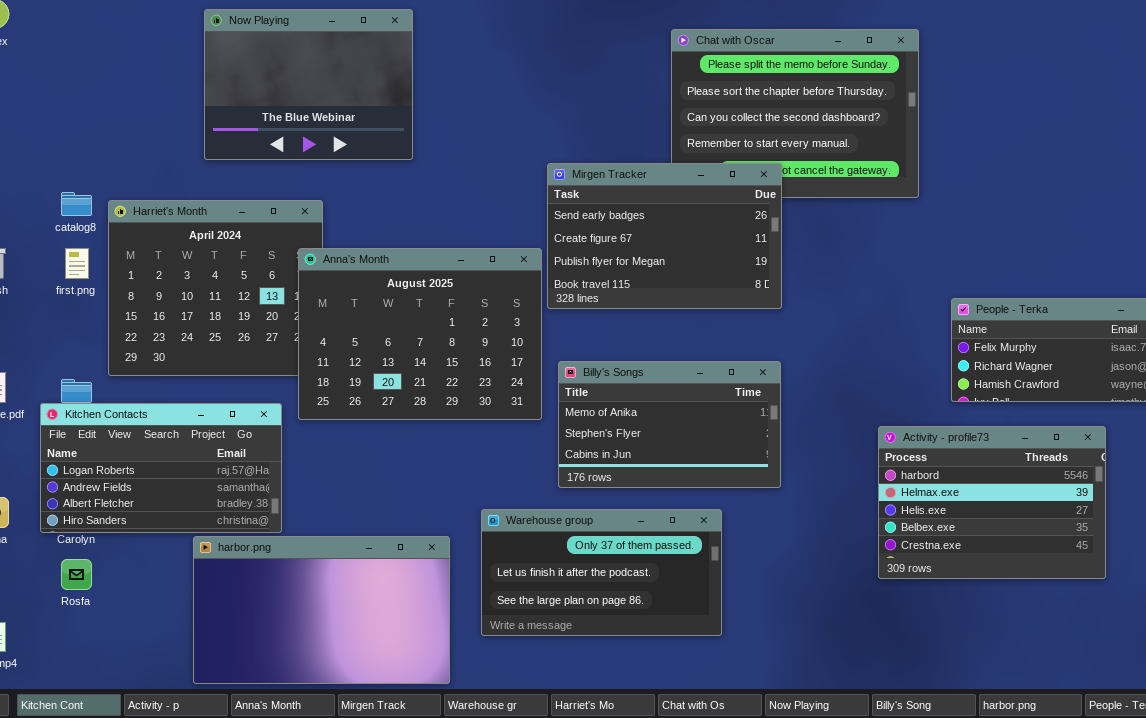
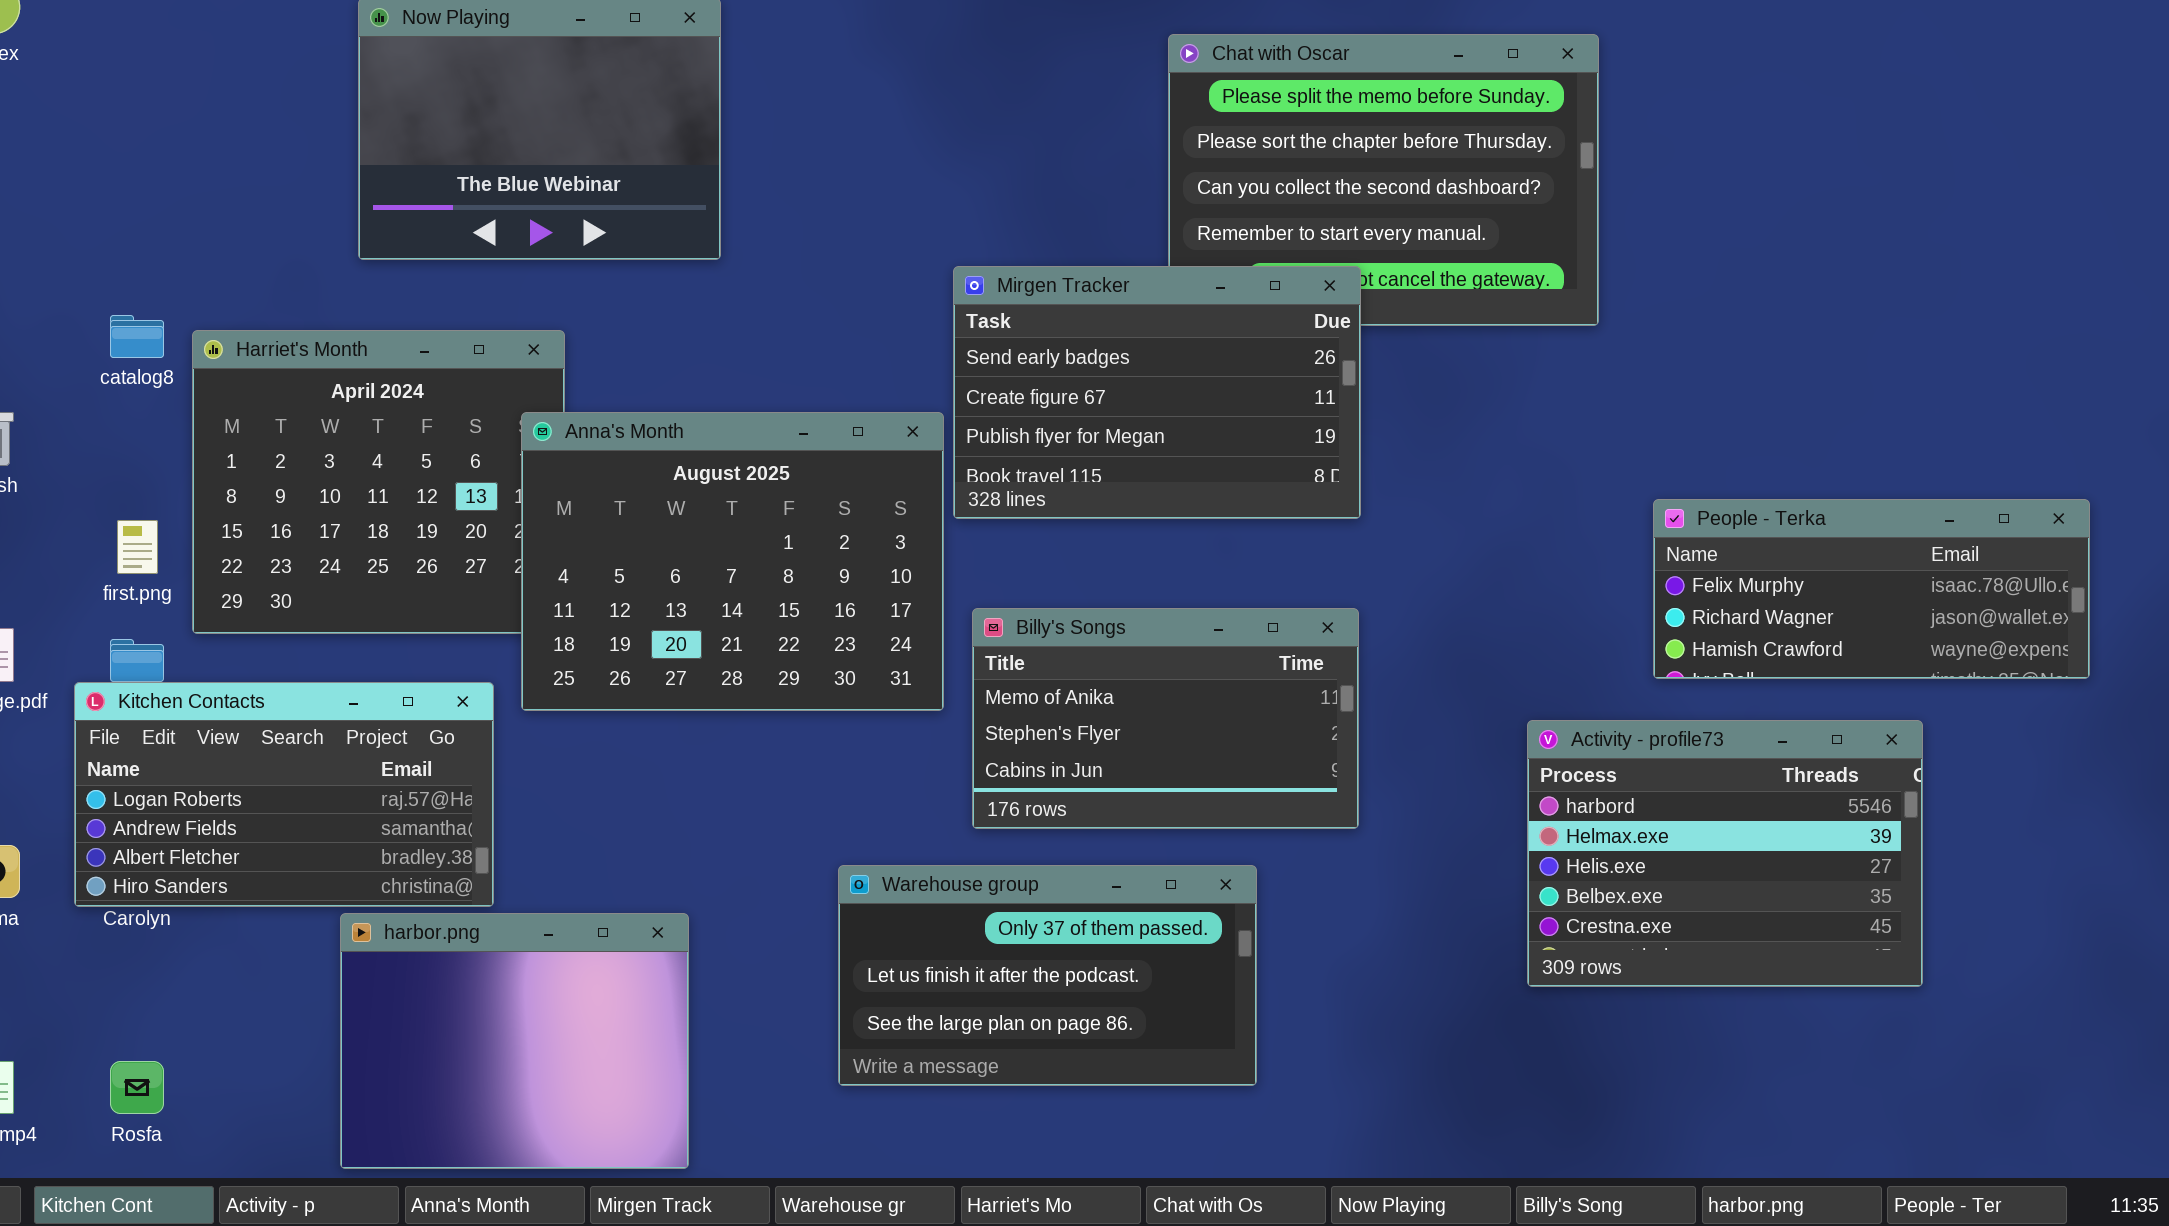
first.png: [65,248,89,279] -> [117,520,158,574], moved
harbor.png: [193,536,450,684] -> [340,913,689,1169], resized
Rosfa: [61,559,92,590] -> [110,1061,164,1114], moved

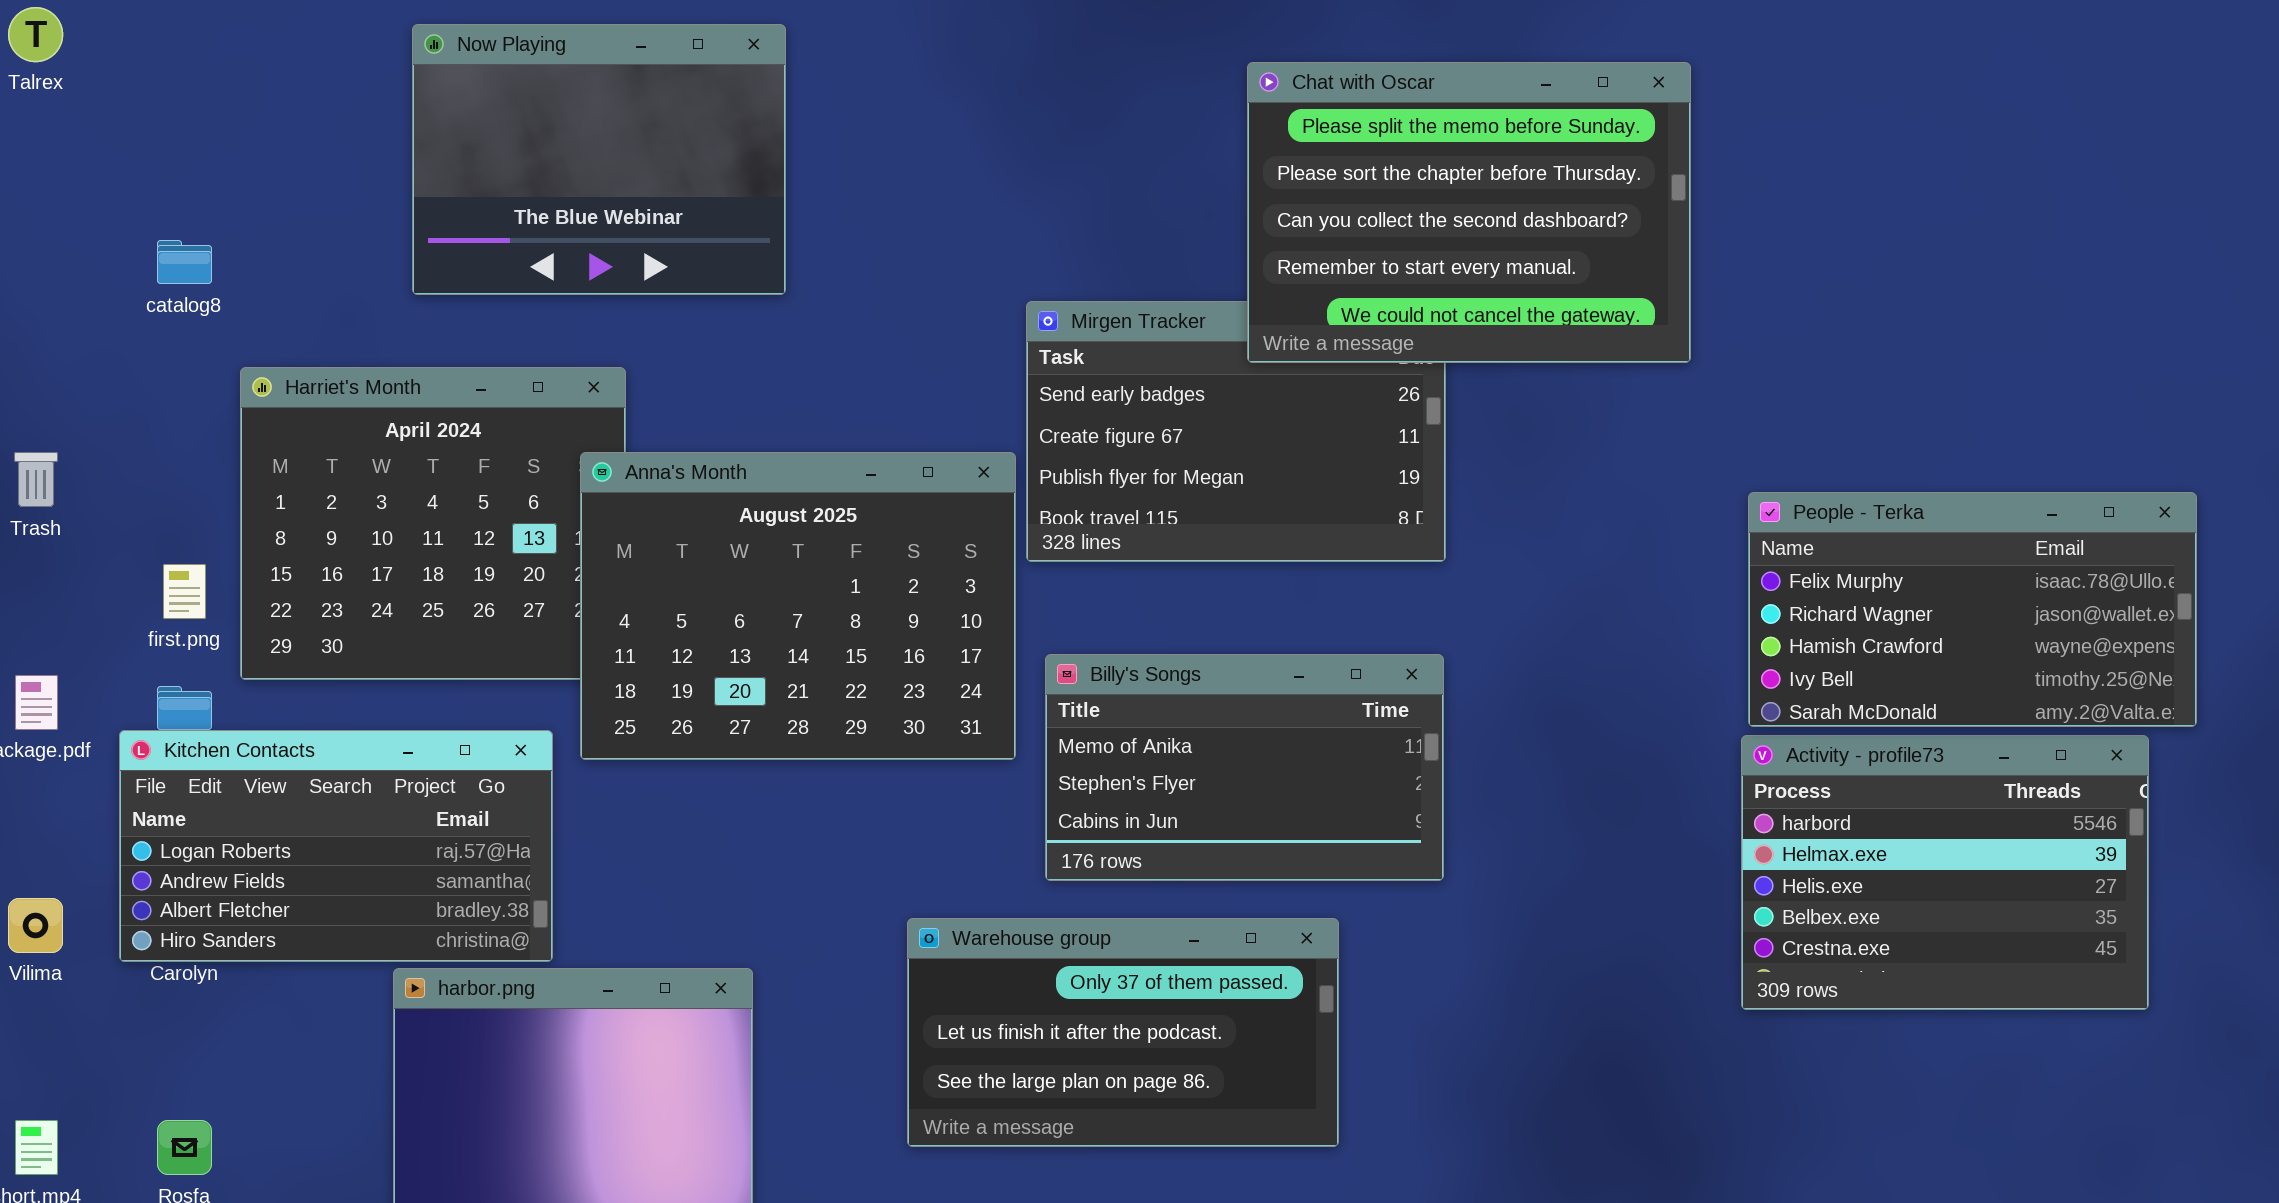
Chat with Oscar: [1168,34,1599,326] -> [1247,62,1691,363], raised
catalog8: [110,315,164,358] -> [157,240,212,284], moved
People - Terka: [1653,499,2090,679] -> [1748,492,2197,727], resized
Activity - profile73: [1527,720,1923,987] -> [1741,735,2149,1010], moved

